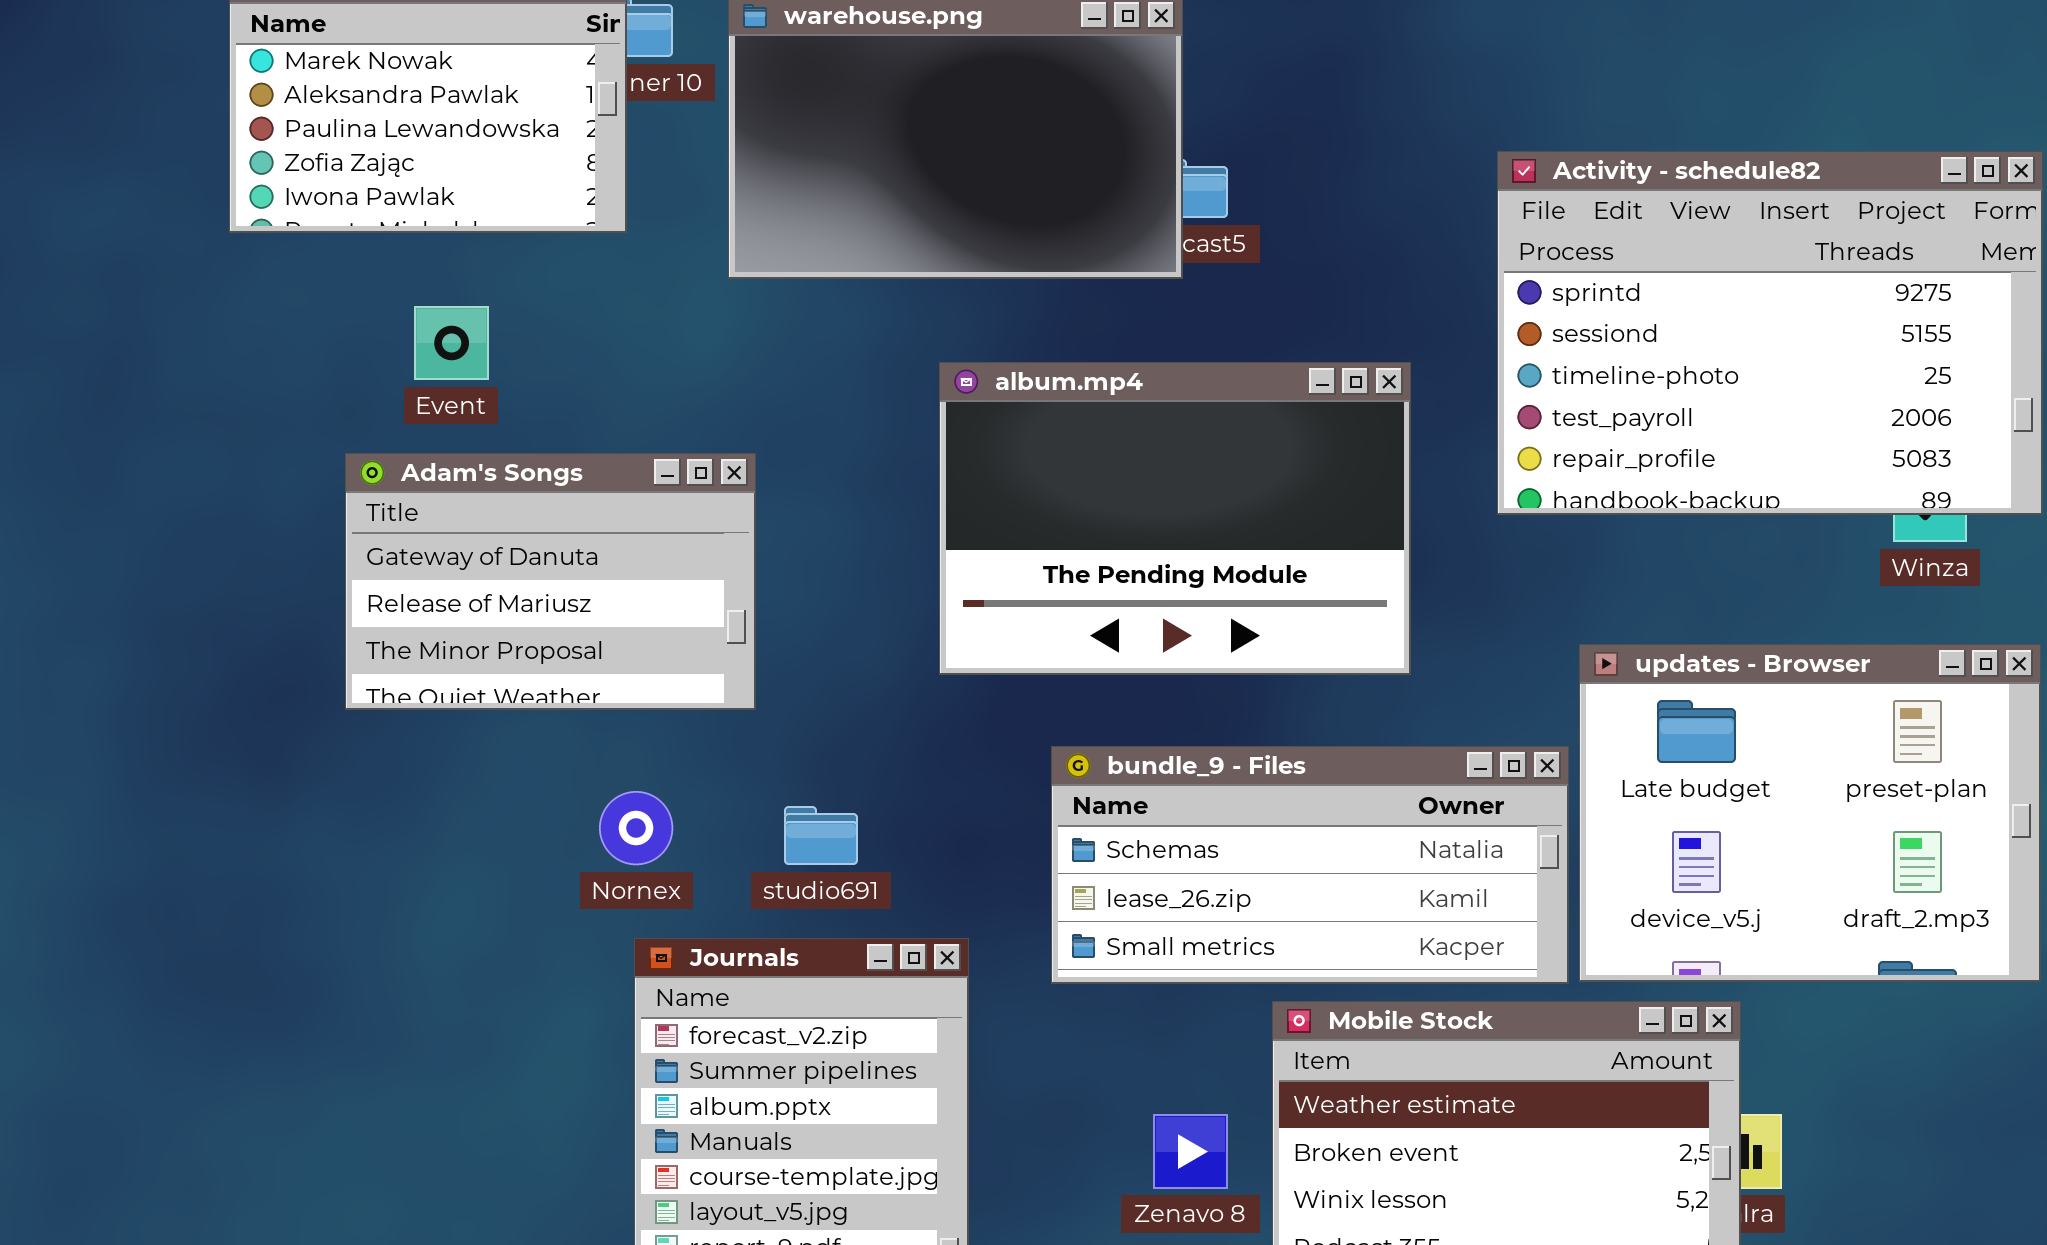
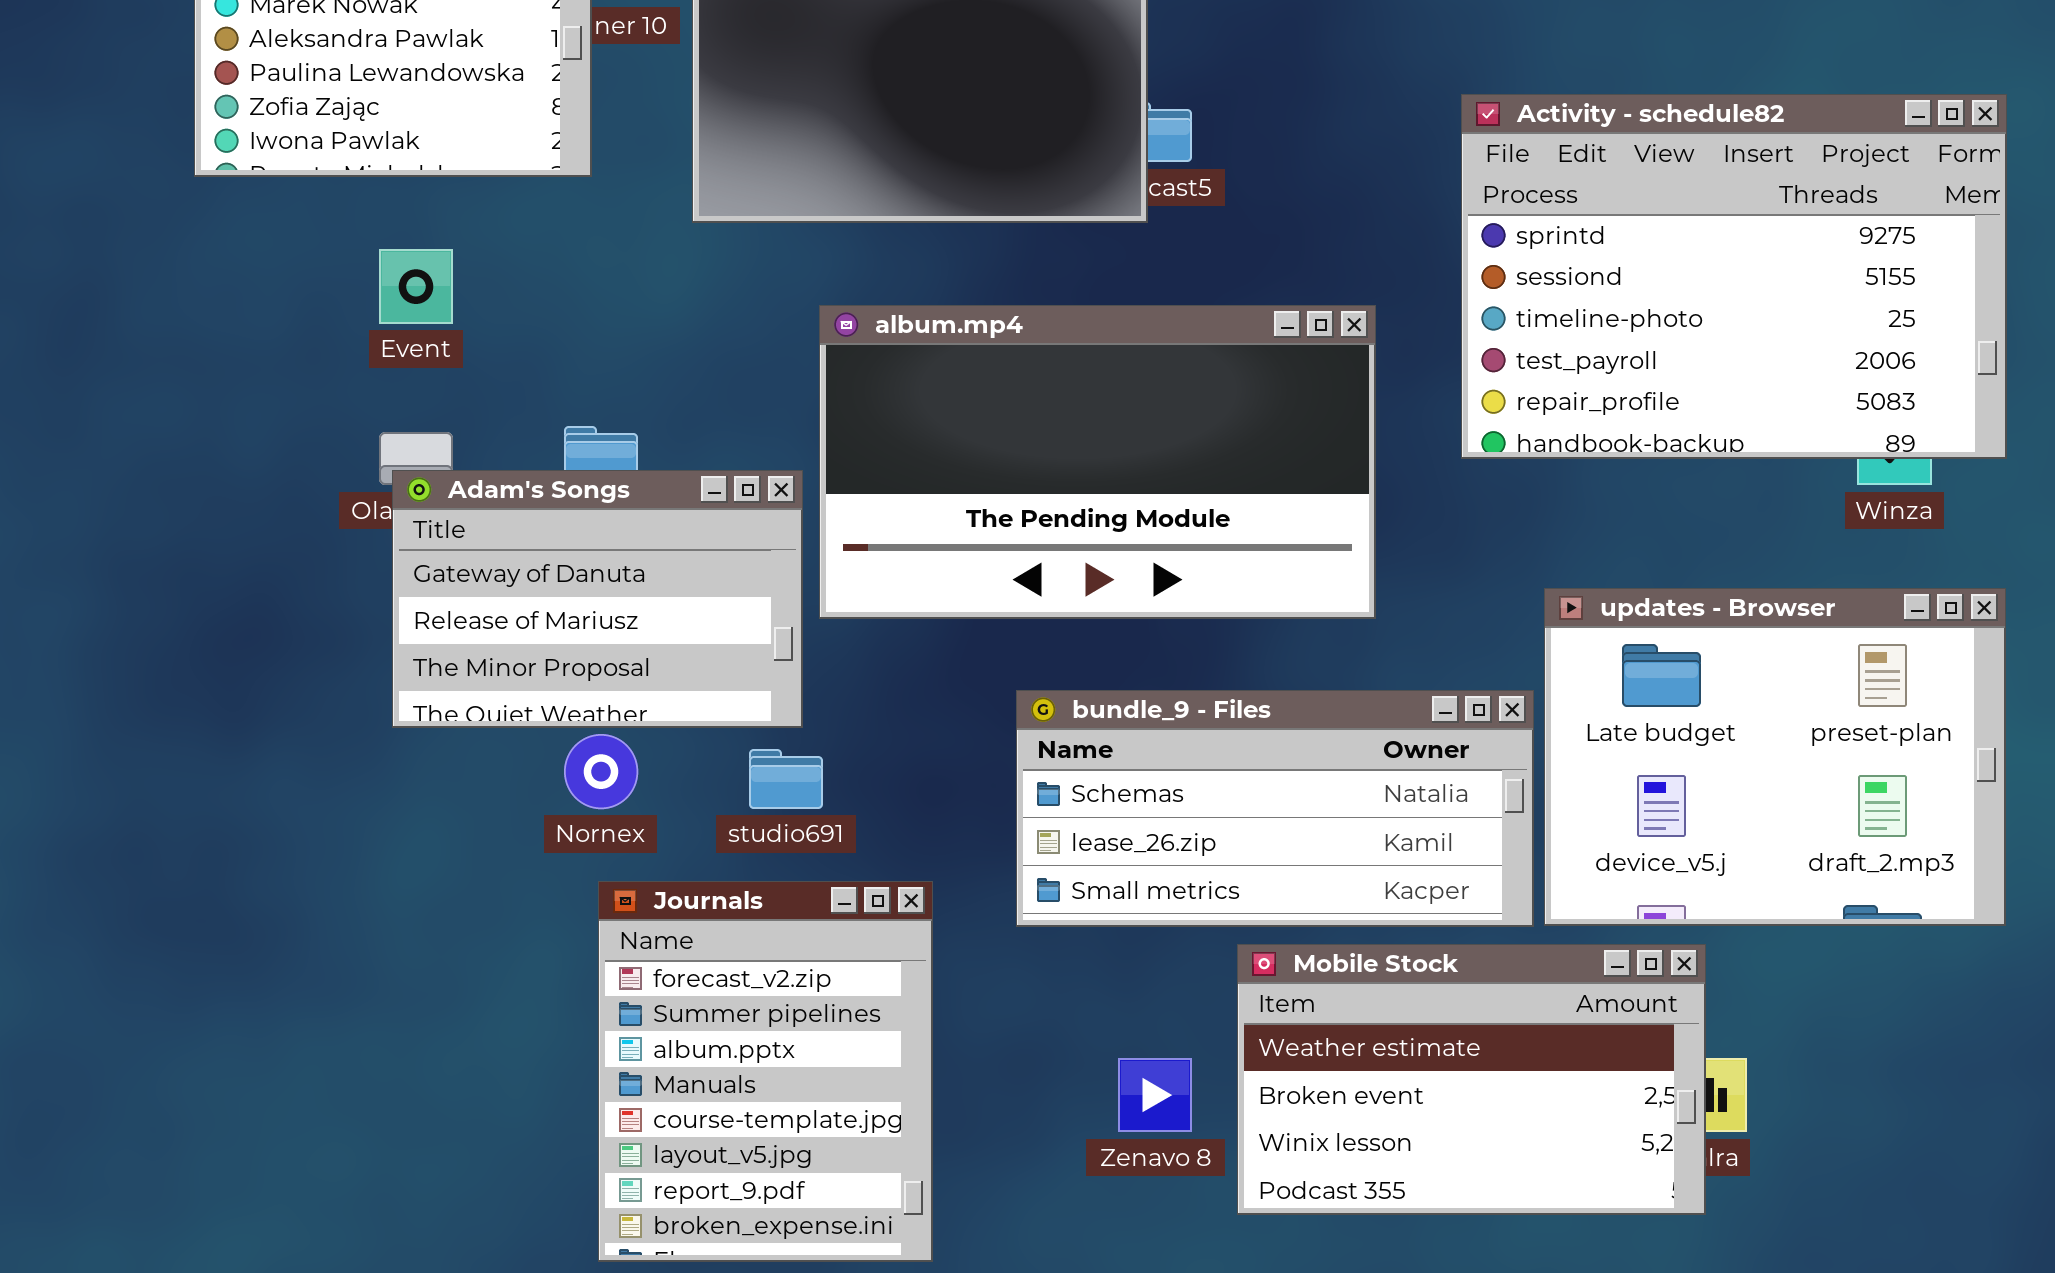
album.mp4: [939,362,1411,675] -> [819,305,1376,619], resized
Adam's Songs: [345,453,756,710] -> [392,470,803,728], moved

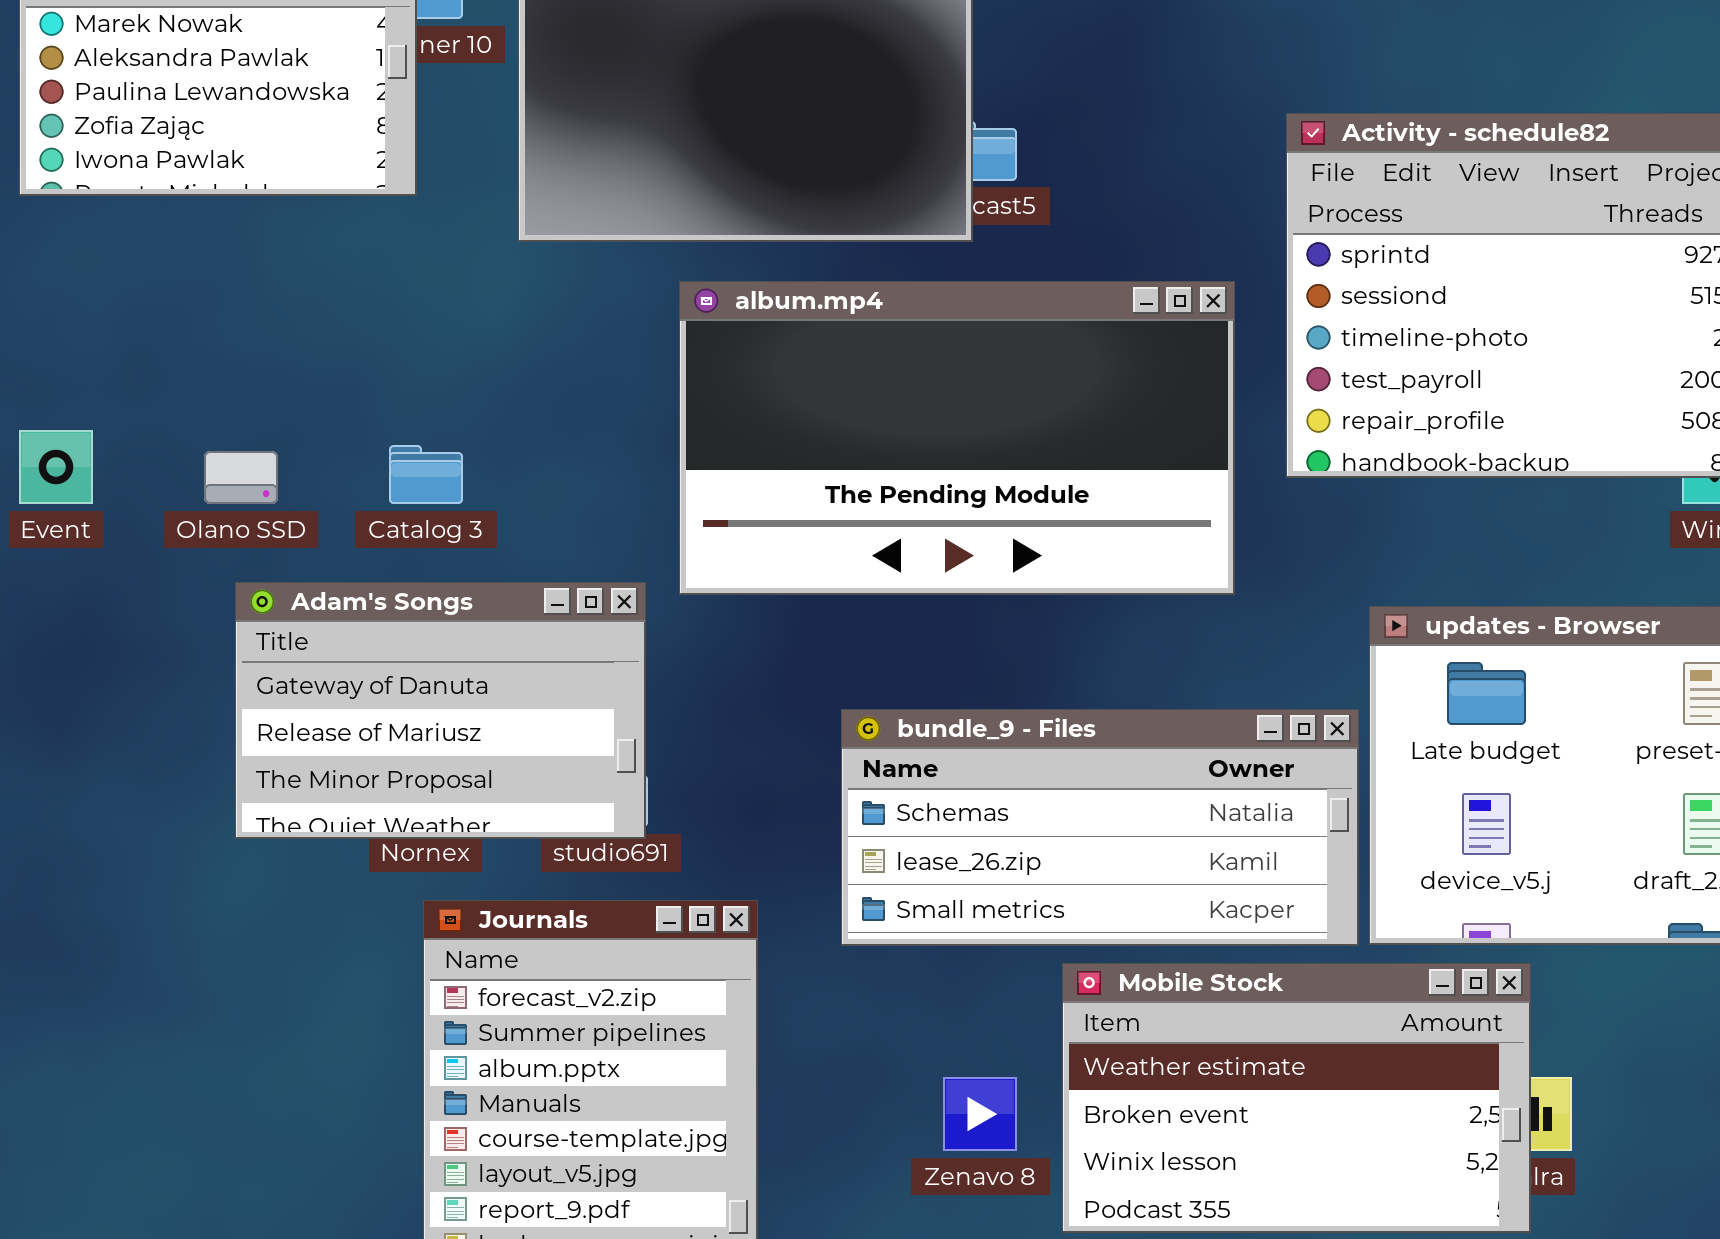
Event: [379,249,453,324] -> [19,430,93,504], moved
album.mp4: [819,305,1376,619] -> [679,281,1235,595], moved
Adam's Songs: [392,470,803,728] -> [235,582,646,839], moved

